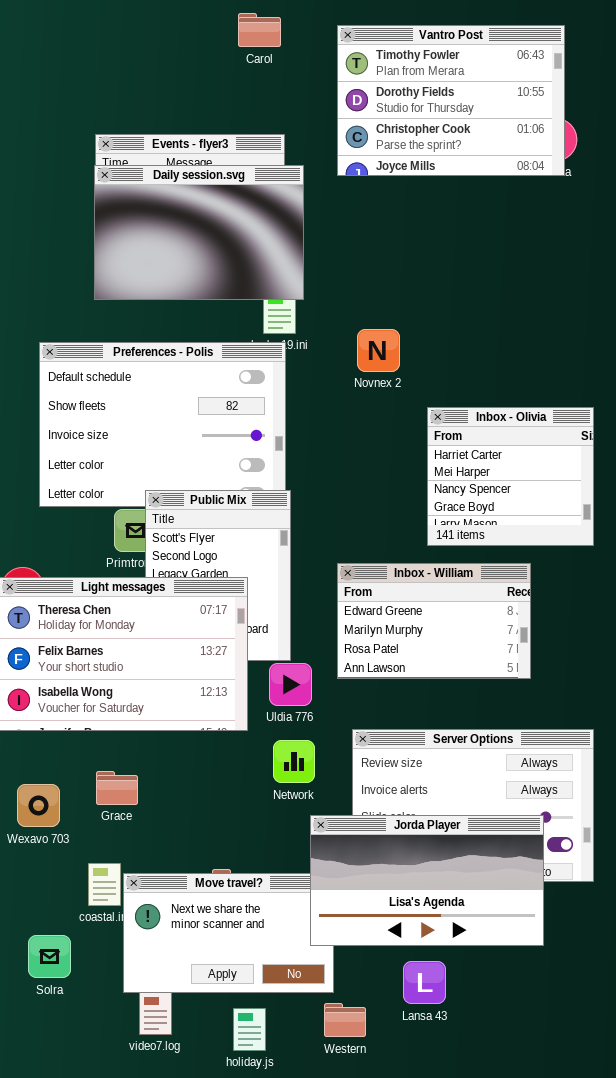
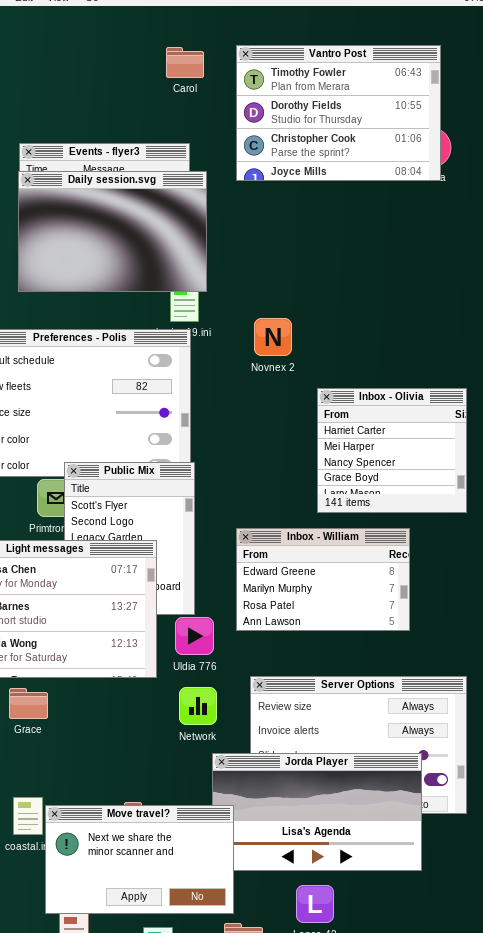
Carol: [238,13,281,47] -> [166,47,204,78], moved
Grace: [96,771,138,805] -> [9,688,48,719], moved
Move travel?: [123,873,334,993] -> [45,805,234,914], raised

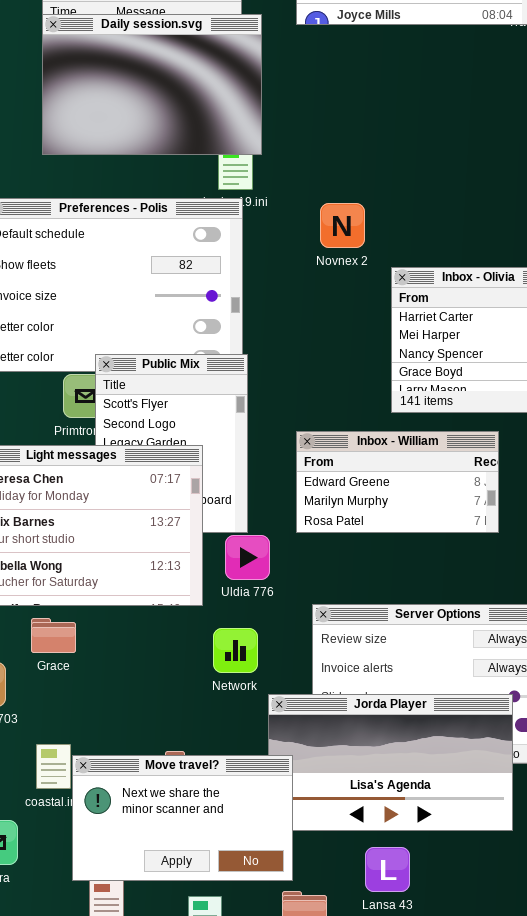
Novnex 2: [254,318,292,356] -> [320,203,365,248], moved
Inbox - William: [236,528,410,631] -> [296,431,499,533], resized
Network: [179,687,217,725] -> [213,628,258,673], moved

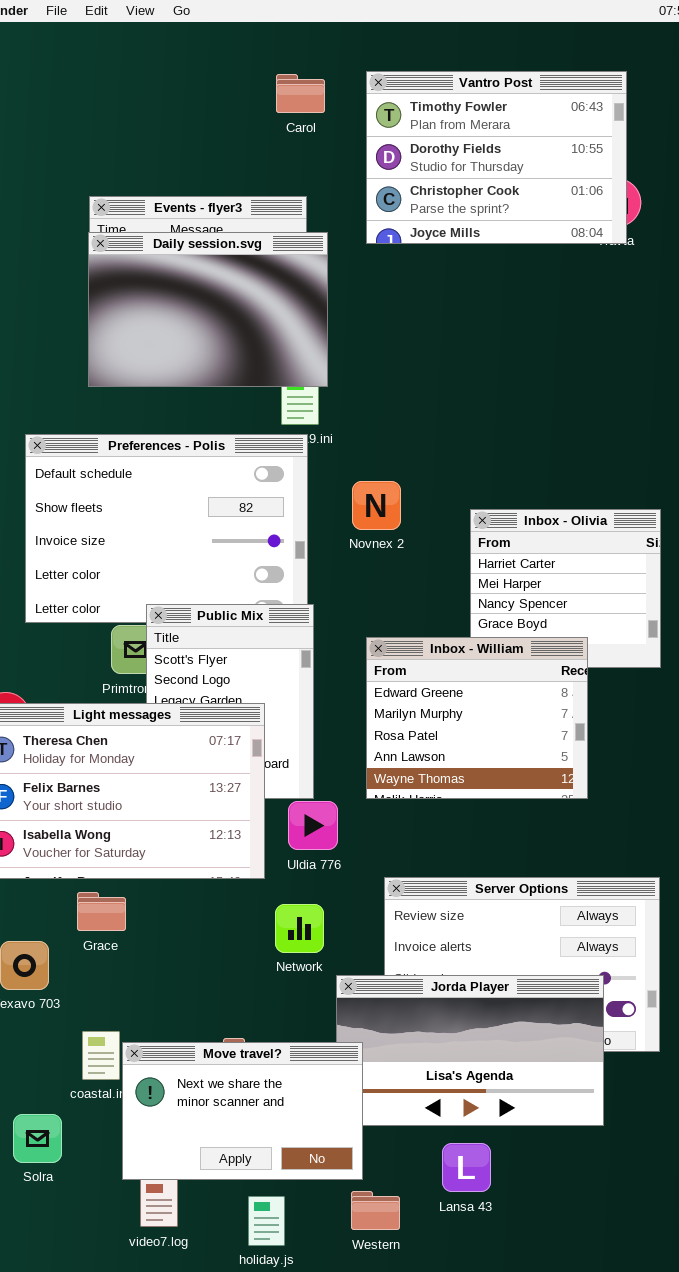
Novnex 2: [320,203,365,248] -> [352,481,401,530], moved
Inbox - William: [296,431,499,533] -> [366,637,588,799], resized

